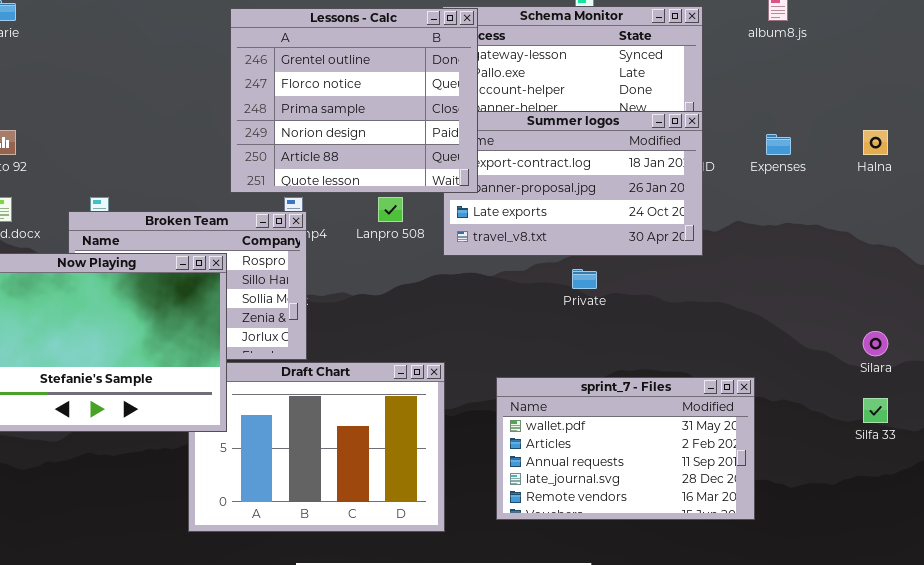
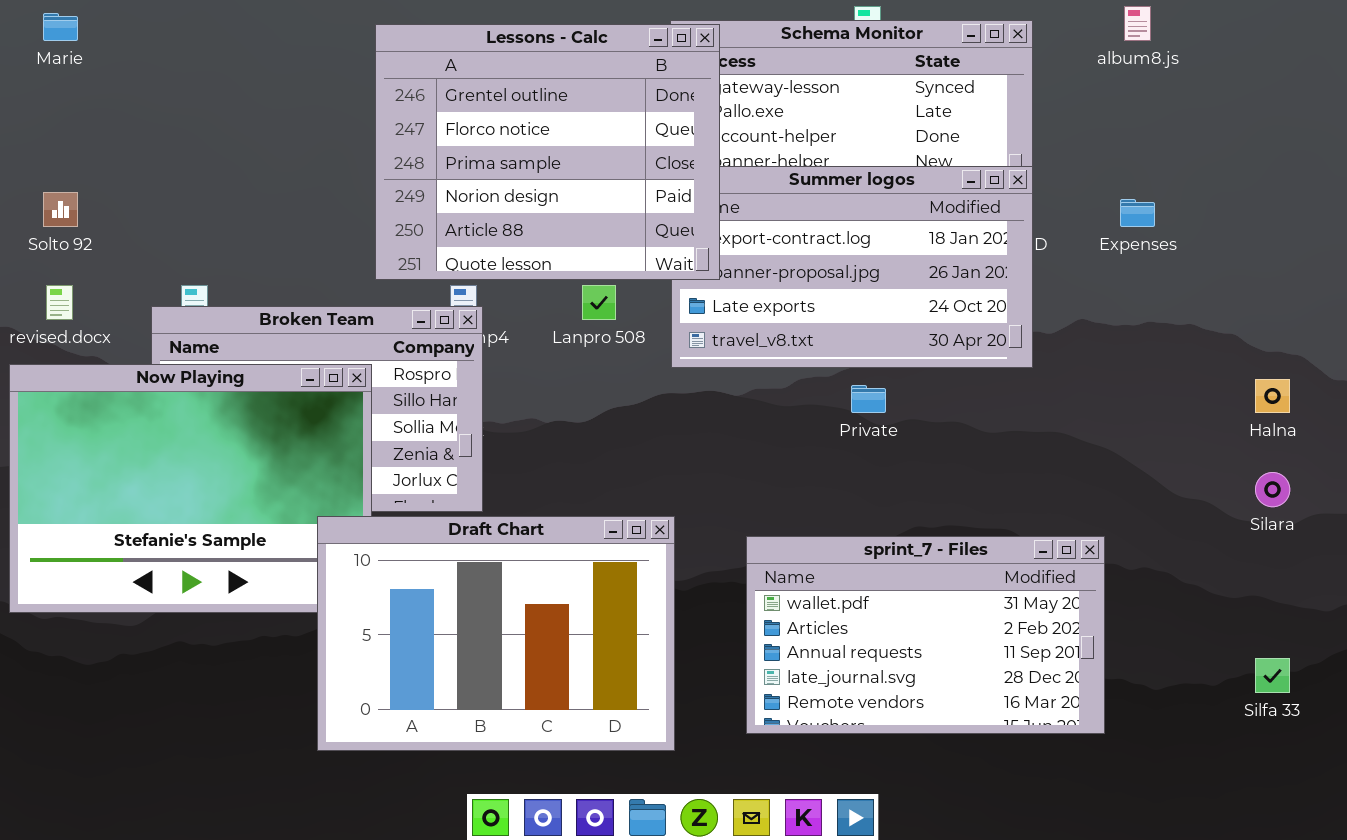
Halna: [863,130,888,155] -> [1255,379,1290,413], moved
Draft Chart: [188,362,445,532] -> [317,516,675,751], raised
Silfa 33: [863,398,888,423] -> [1255,658,1290,693], moved

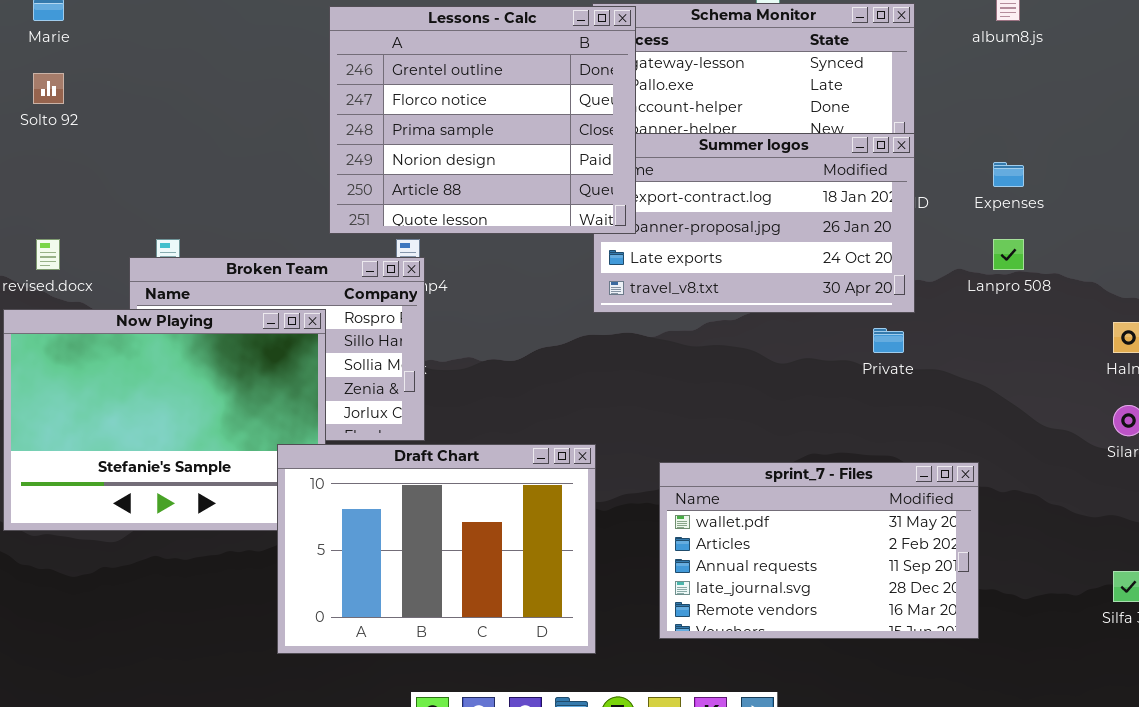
Solto 92: [43,192,78,227] -> [33,73,64,104], moved
Lanpro 508: [582,285,616,320] -> [993,239,1024,270], moved
Private: [851,385,886,413] -> [873,328,904,353], moved

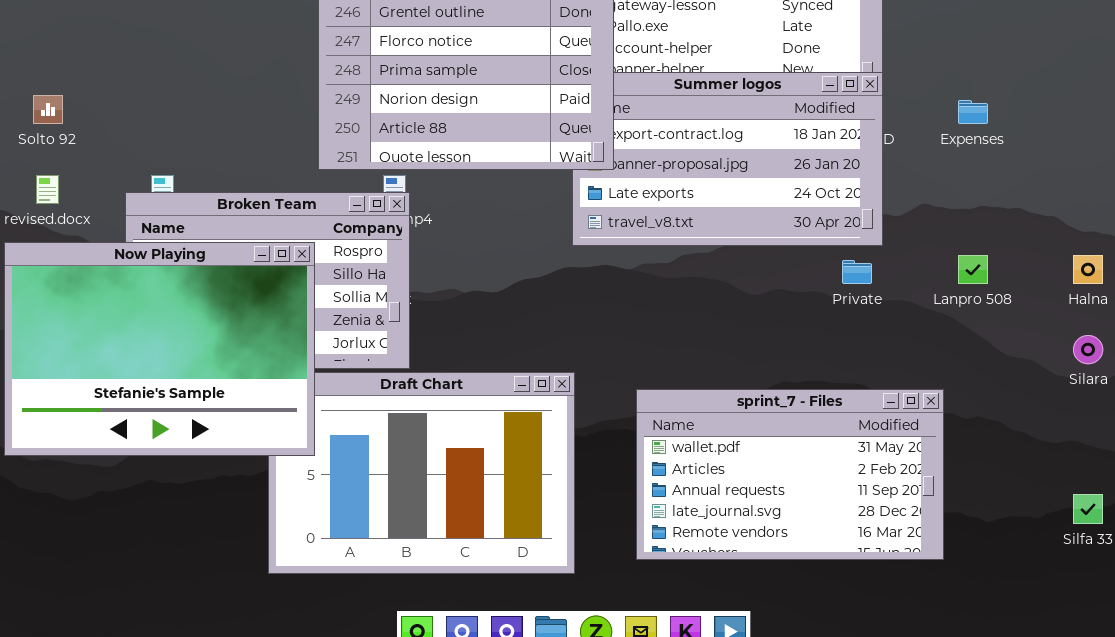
Solto 92: [33,73,64,104] -> [33,95,63,124], moved
Lanpro 508: [993,239,1024,270] -> [958,255,988,284], moved
Now Playing: [3,309,326,531] -> [4,242,315,456], raised

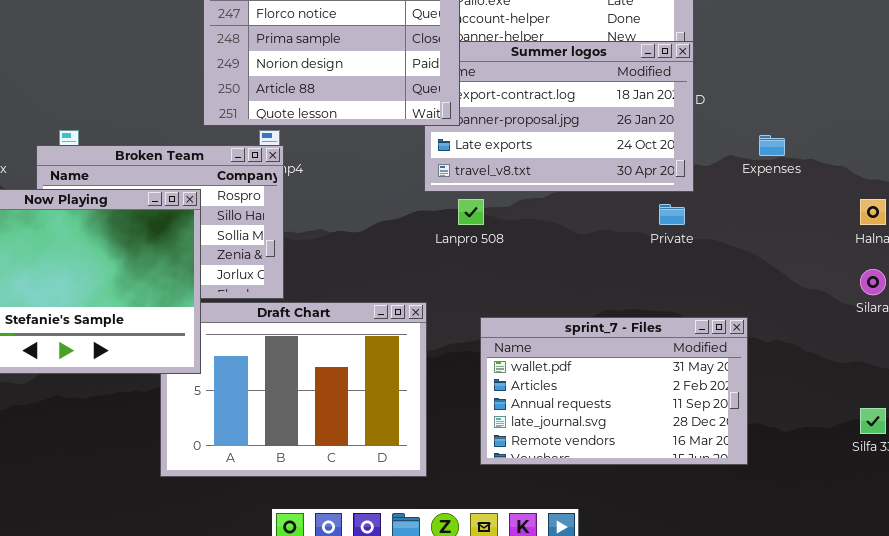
Expenses: [958,100,988,124] -> [759,135,785,156], moved
Lanpro 508: [958,255,988,284] -> [458,199,484,225], moved

